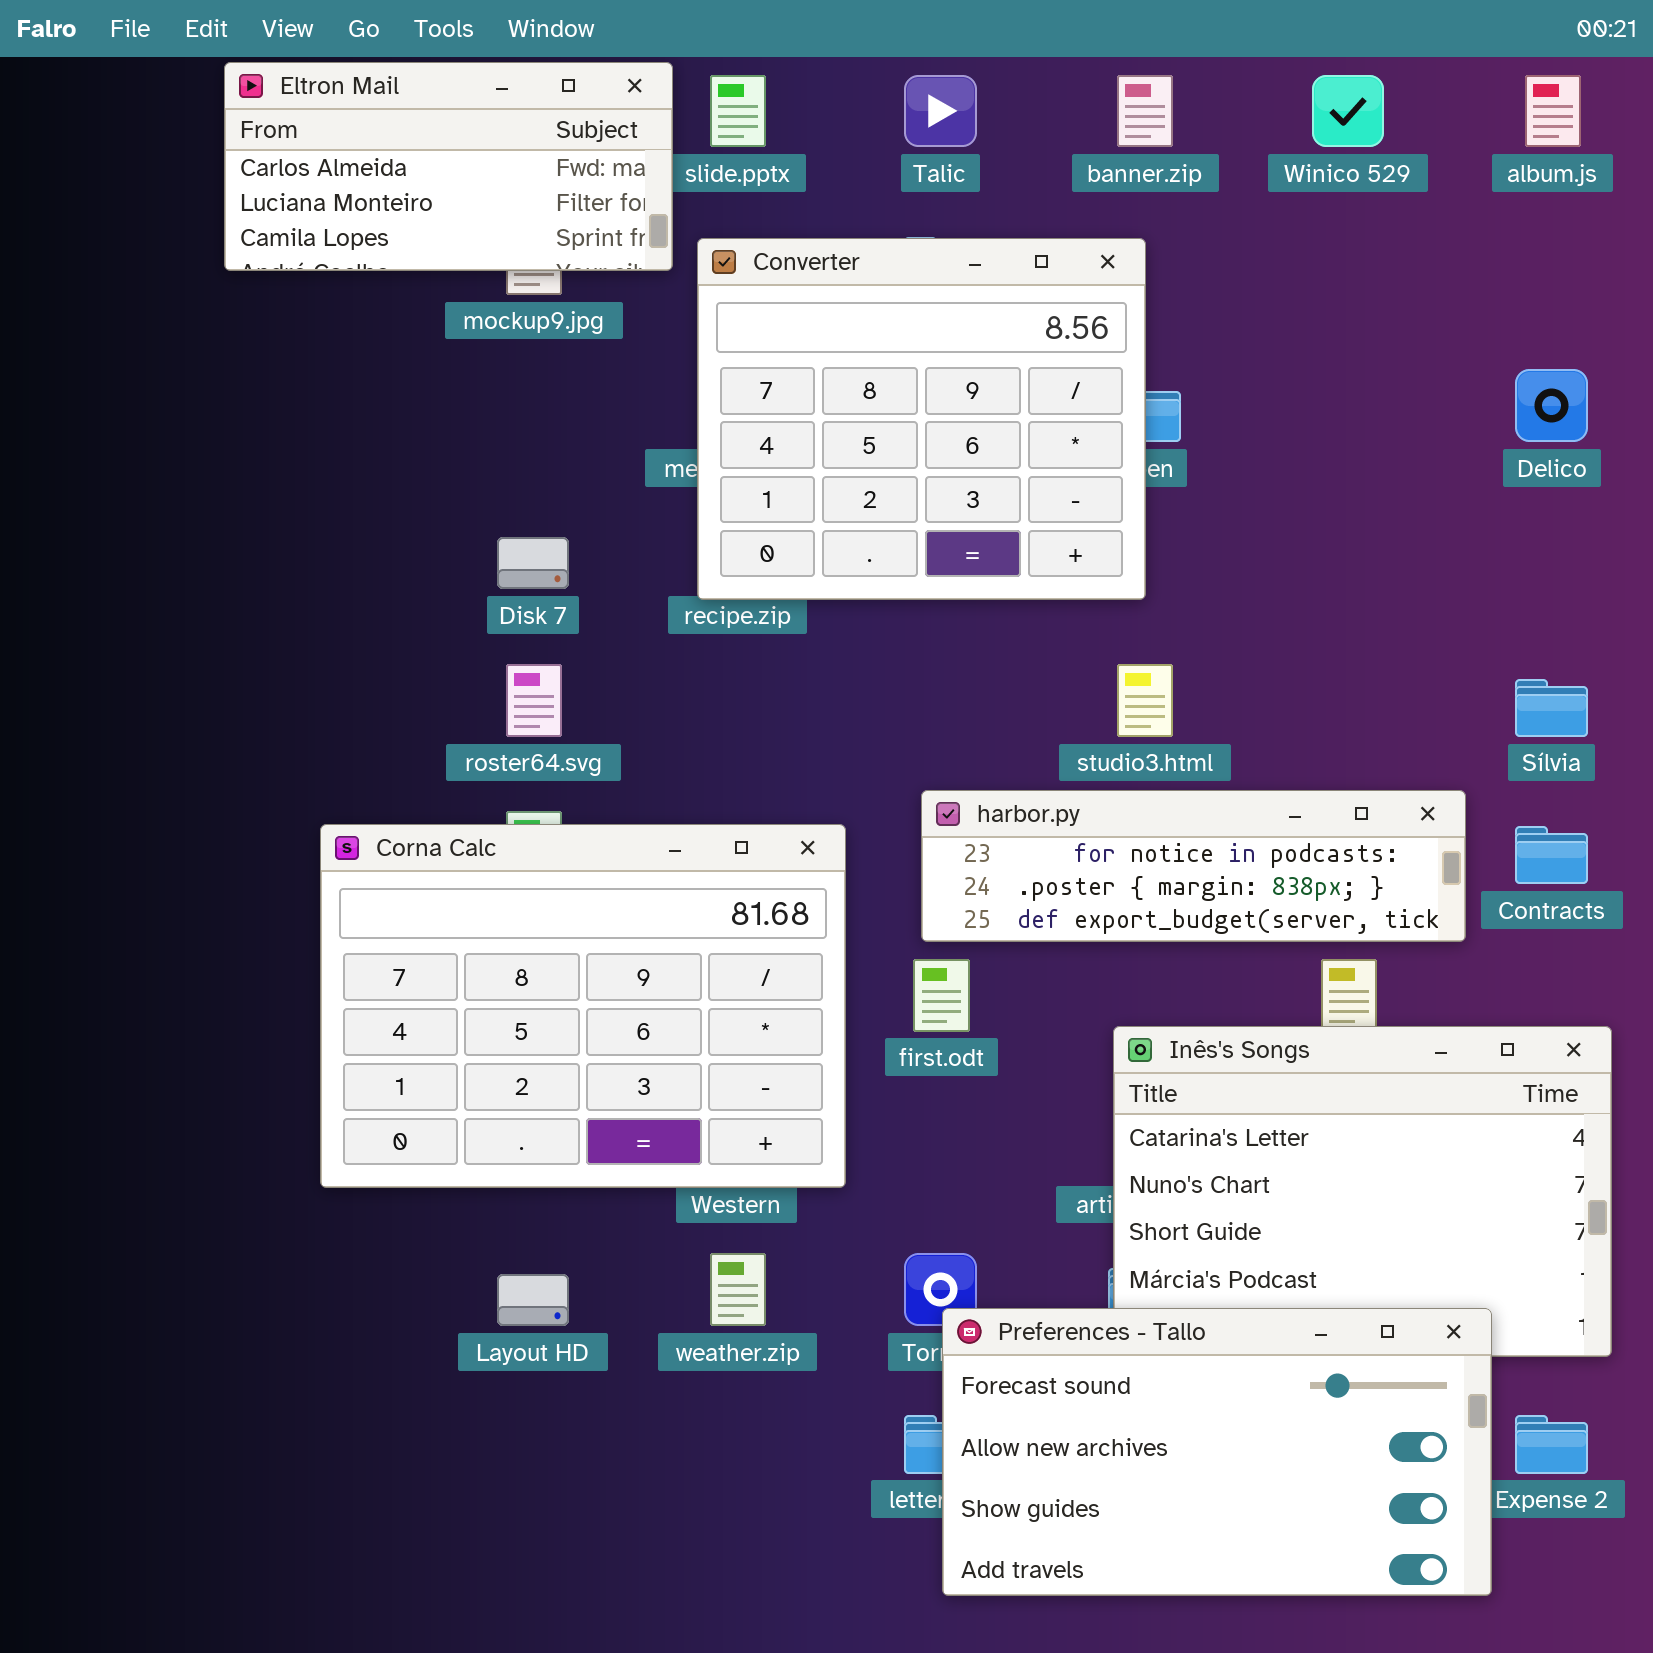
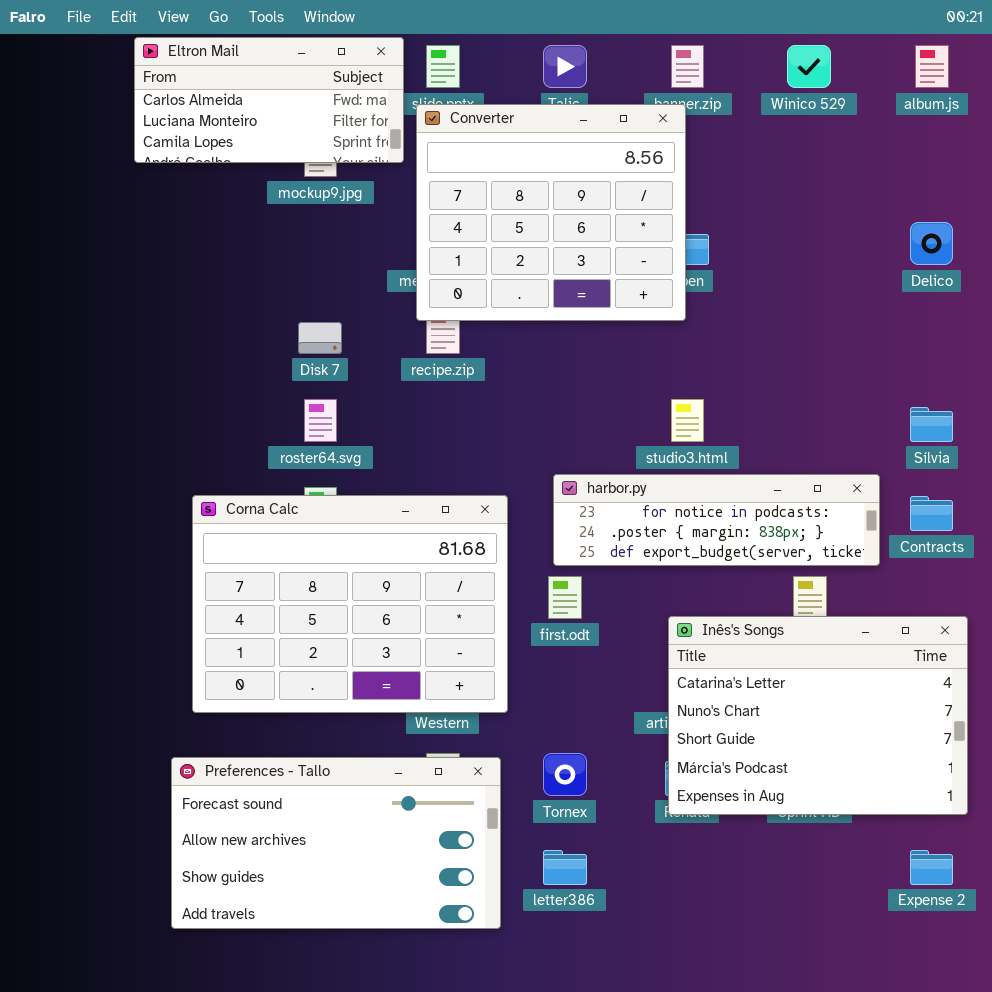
Converter: [697,238,1146,600] -> [416,104,686,321], moved
Preferences - Tallo: [942,1308,1492,1596] -> [171,757,501,929], moved

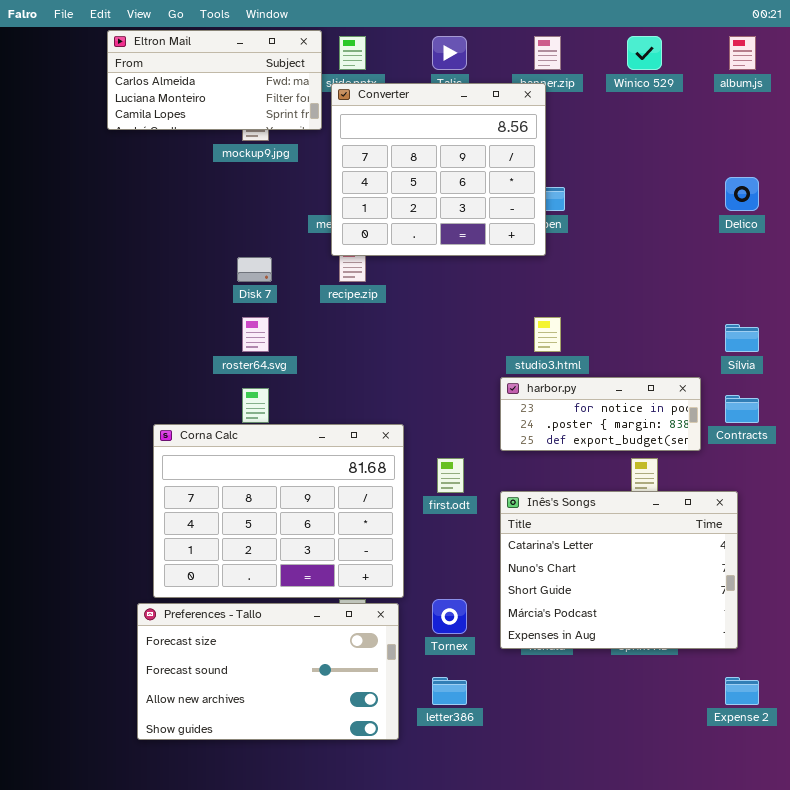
harbor.py: [553,474,880,566] -> [500,377,701,451], resized
Corna Calc: [192,495,508,713] -> [153,424,404,598], moved
Inês's Songs: [668,616,968,815] -> [500,491,738,649], moved
Preferences - Tallo: [171,757,501,929] -> [137,603,399,740], scrolled up 1 row

